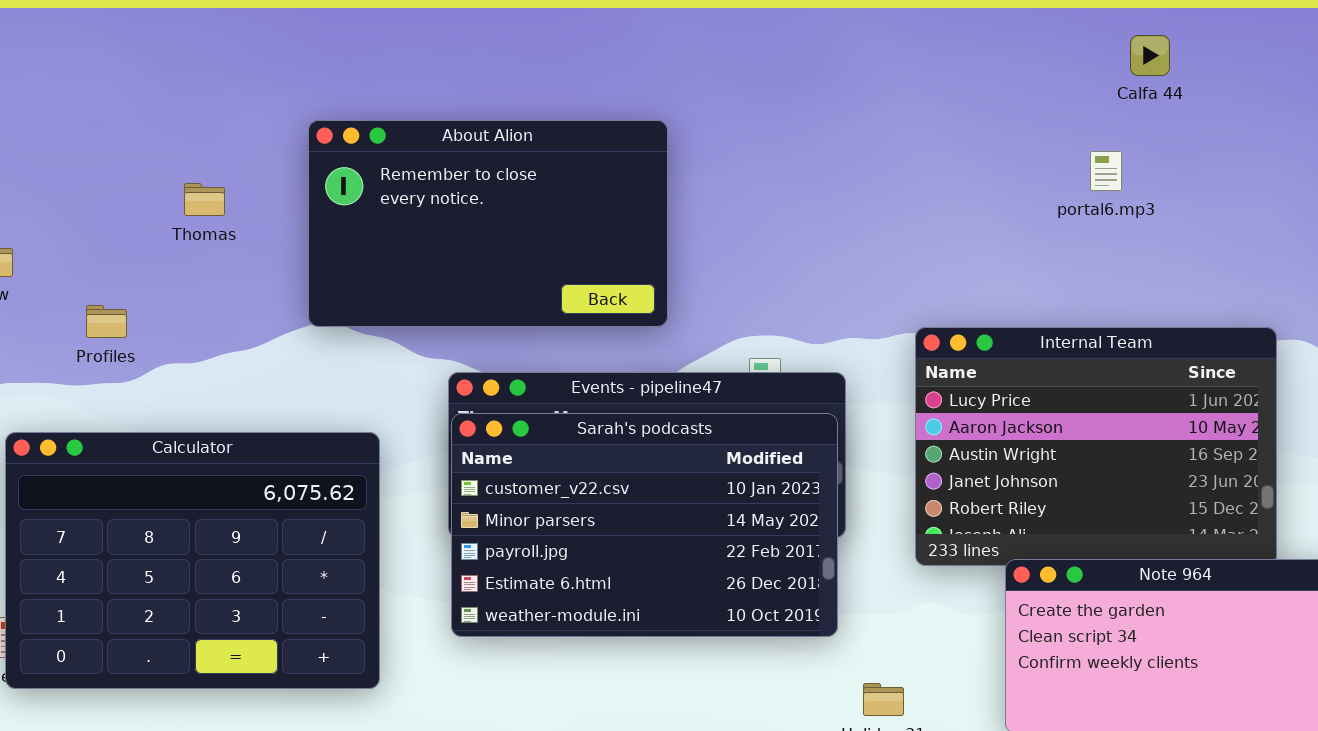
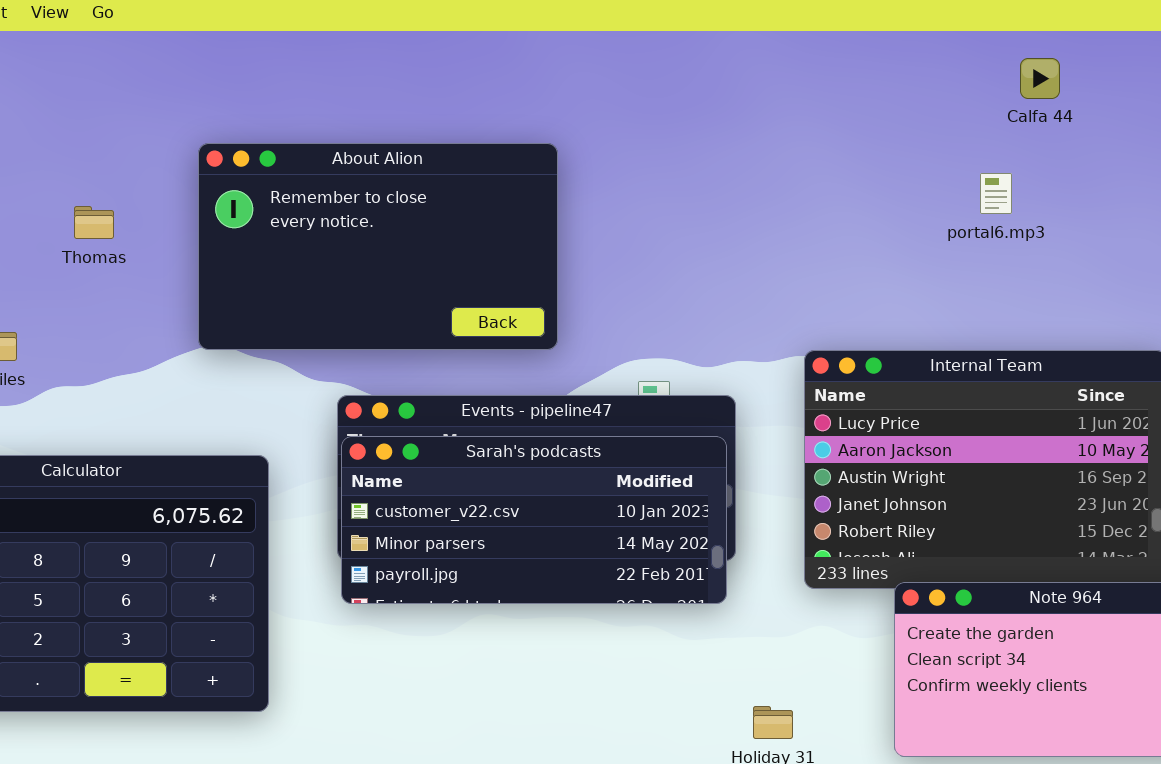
Sarah's podcasts: [451,413,838,637] -> [341,436,727,604], resized

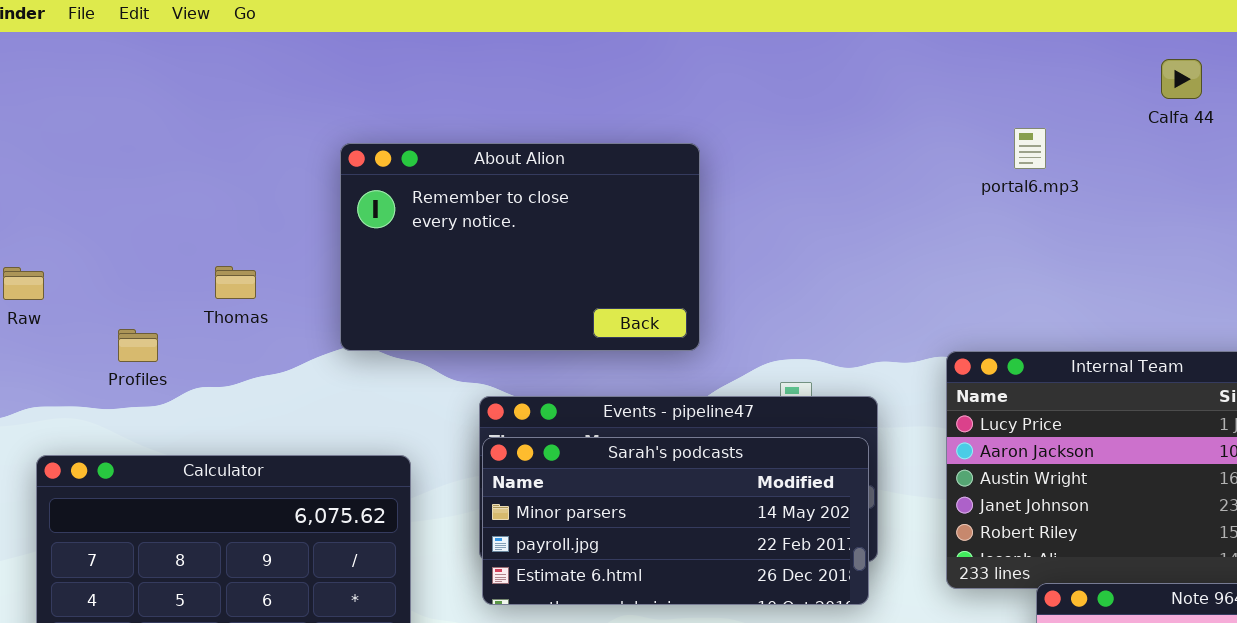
portal6.mp3: [980,173,1012,214] -> [1014,128,1046,169], moved
Thomas: [74,206,114,239] -> [215,266,256,299], moved
Sarah's podcasts: [341,436,727,604] -> [482,437,869,605], scrolled down 1 row

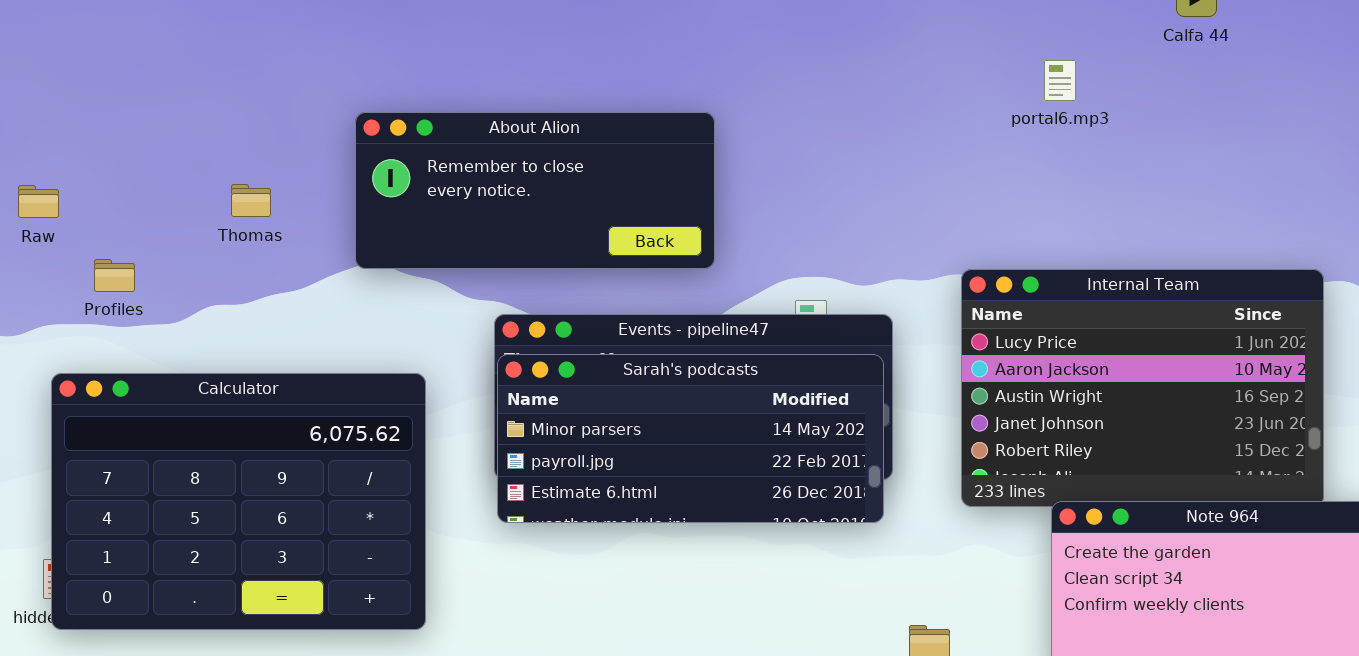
portal6.mp3: [1014,128,1046,169] -> [1044,60,1076,101], moved
About Alion: [340,143,700,351] -> [355,112,715,269], resized
Profiles: [118,329,158,362] -> [94,259,135,292], moved

